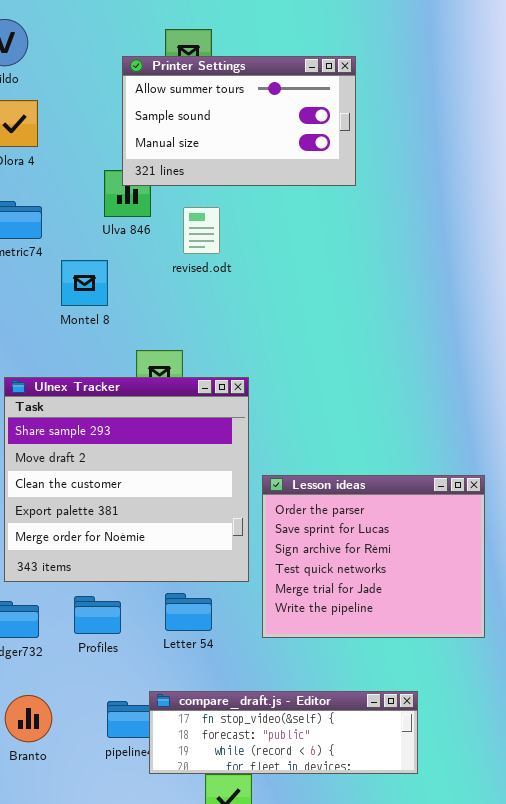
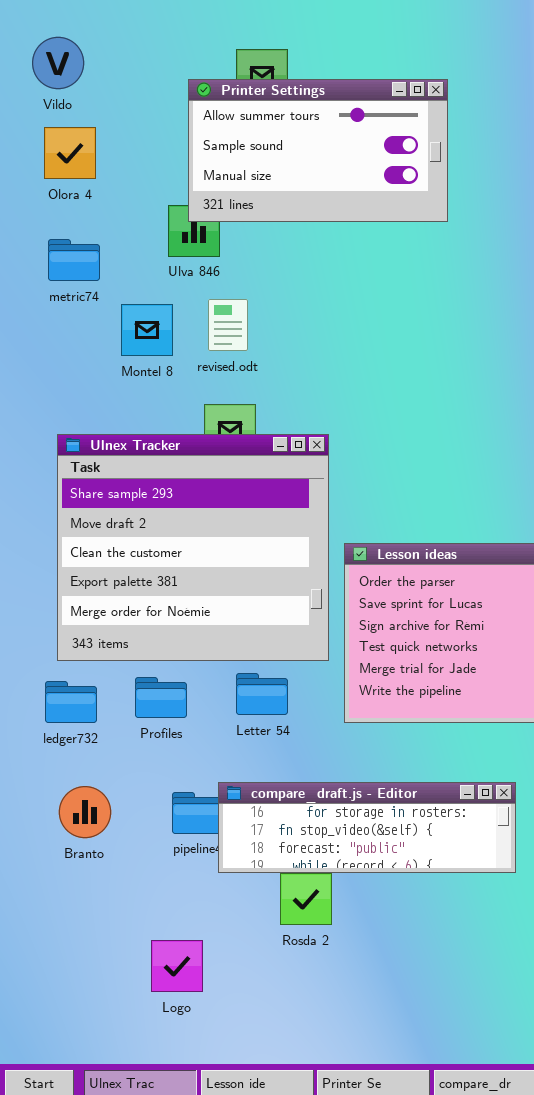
revised.odt: [183,207,220,254] -> [208,299,248,351], moved
compare_draft.js - Editor: [149,691,418,774] -> [218,782,516,873], scrolled up 1 row

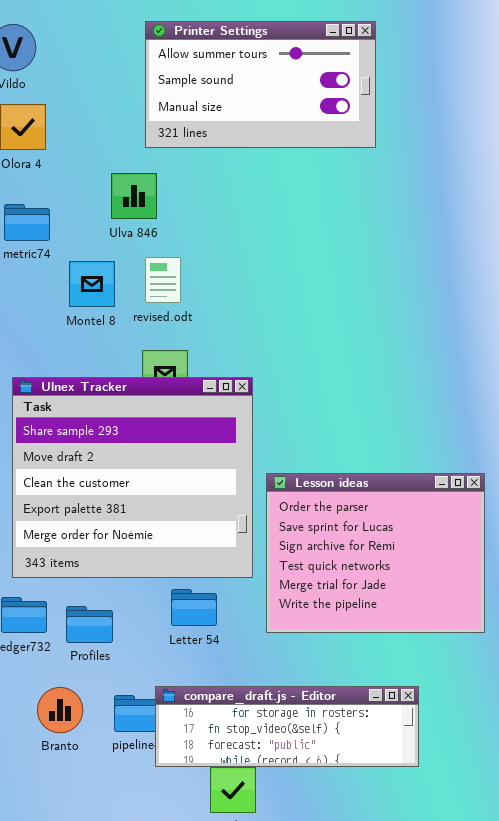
Printer Settings: [188,79,448,222] -> [145,21,376,148], moved
Profiles: [135,677,187,718] -> [66,606,113,643], moved
Branto: [59,786,111,838] -> [37,687,83,733], moved

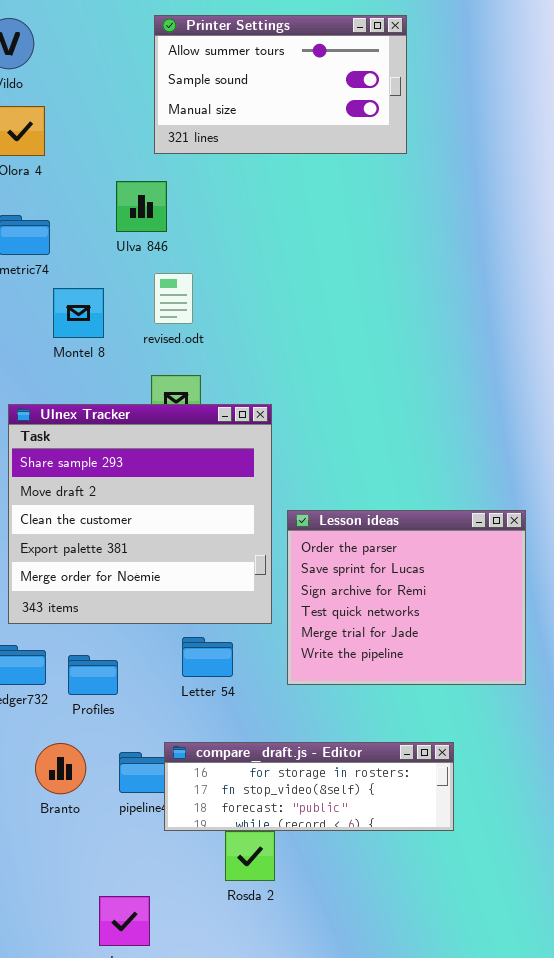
Montel 8: [69,261,115,307] -> [53,288,104,338], moved

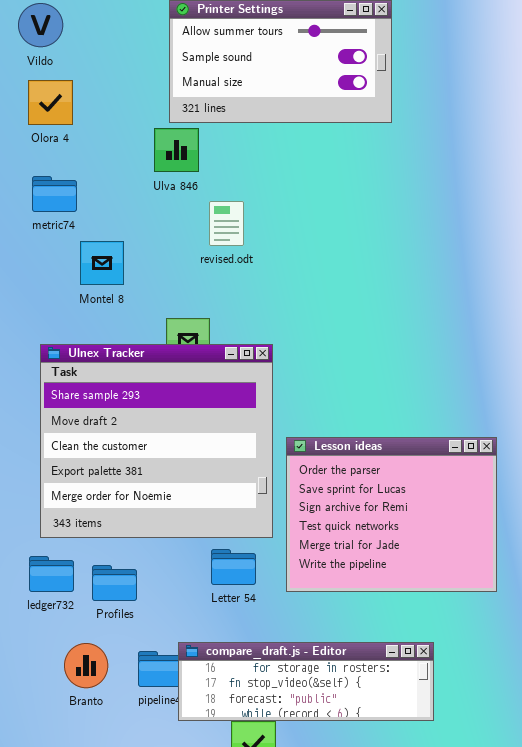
Ulva 846: [116,181,167,232] -> [154,128,199,172], moved
revised.odt: [154,273,193,324] -> [209,201,244,246], moved
Letter 54: [182,637,233,677] -> [211,549,256,585], moved

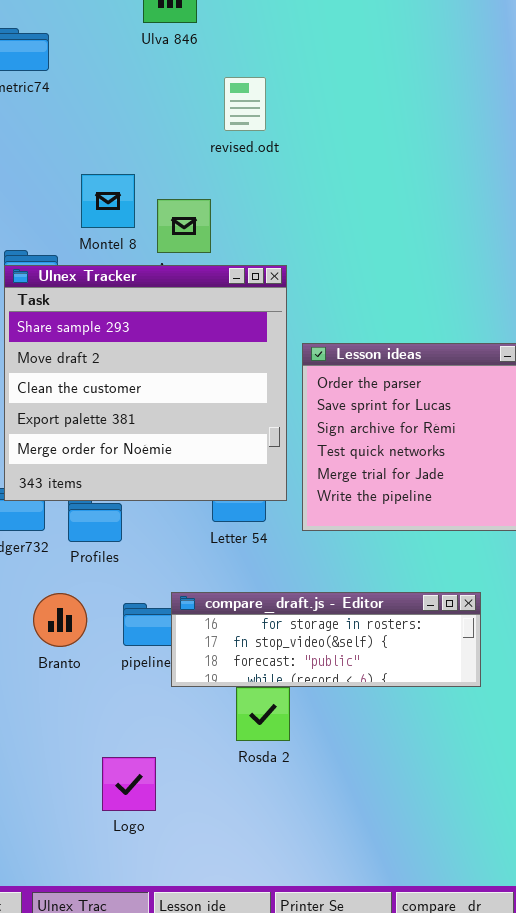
revised.odt: [209,201,244,246] -> [224,77,266,131], moved
Montel 8: [80,241,124,285] -> [81,174,135,228], moved
Ulnex Tracker: [40,344,273,538] -> [4,265,287,501], moved

